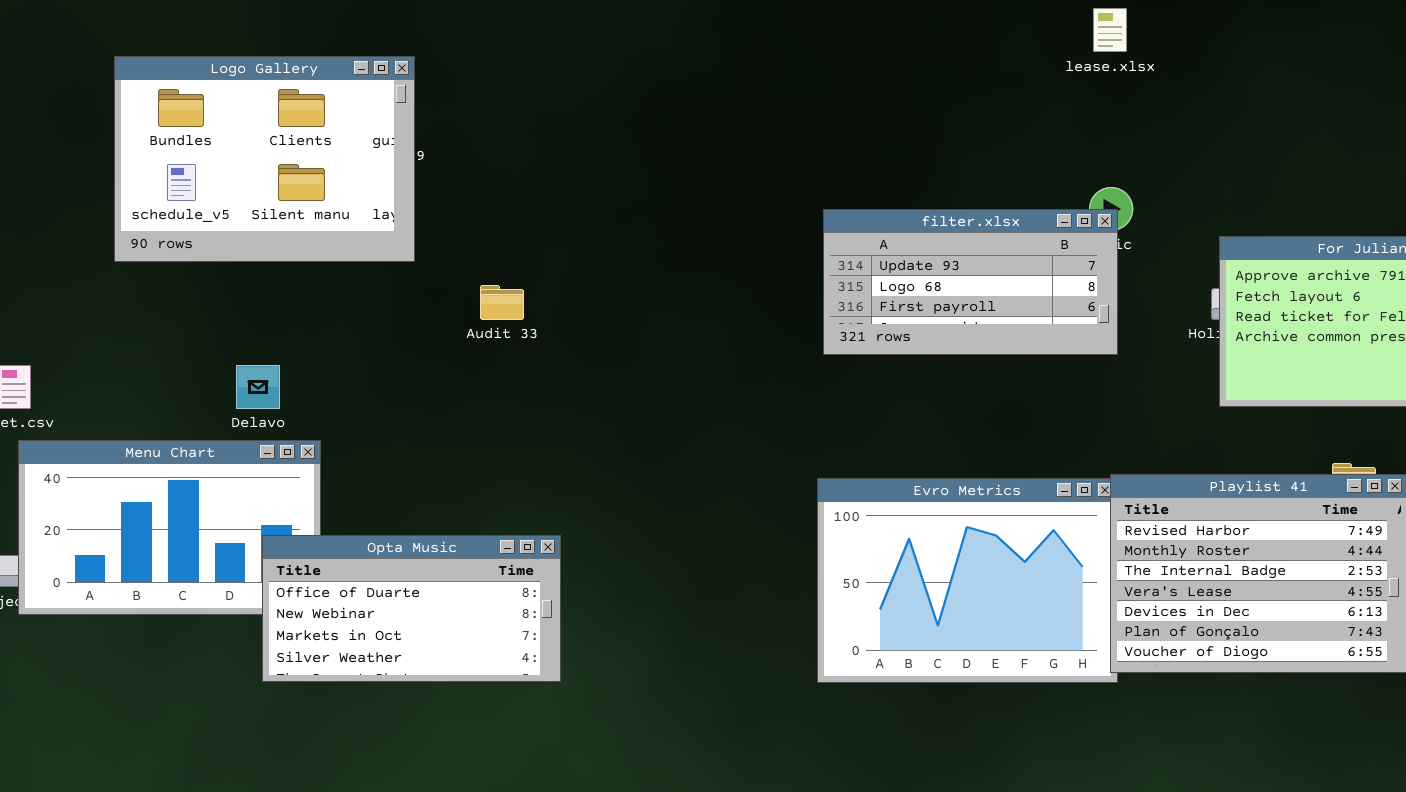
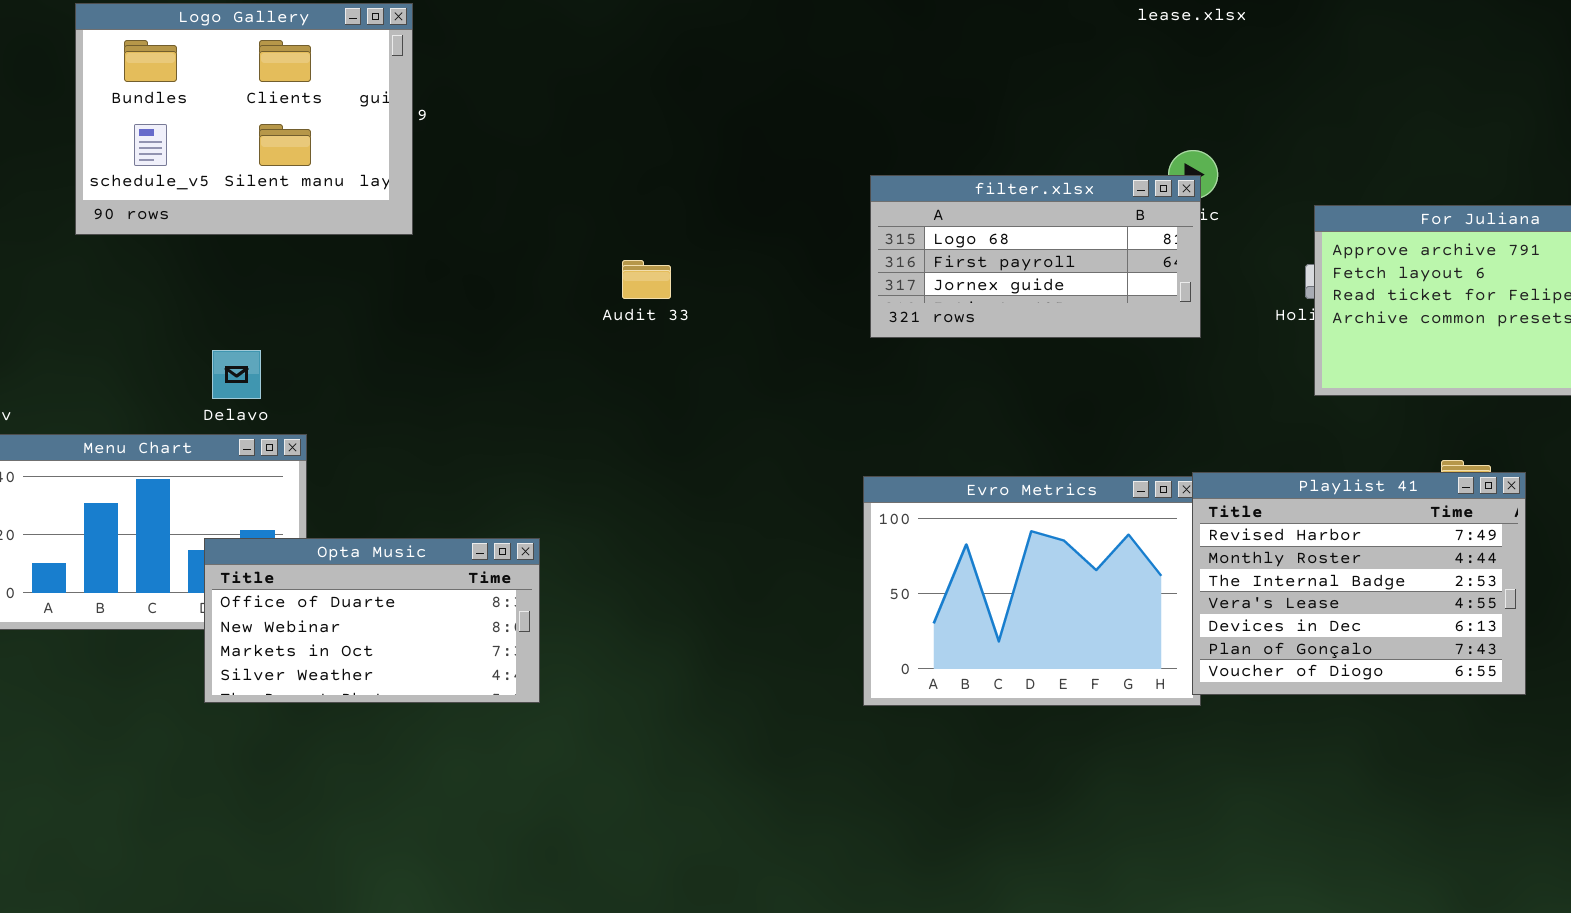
filter.xlsx: [823,209,1118,355] -> [870,175,1201,338], scrolled down 1 row
Audit 33: [480,285,524,320] -> [622,260,671,299], moved
Opta Music: [262,535,561,682] -> [204,538,540,703], moved

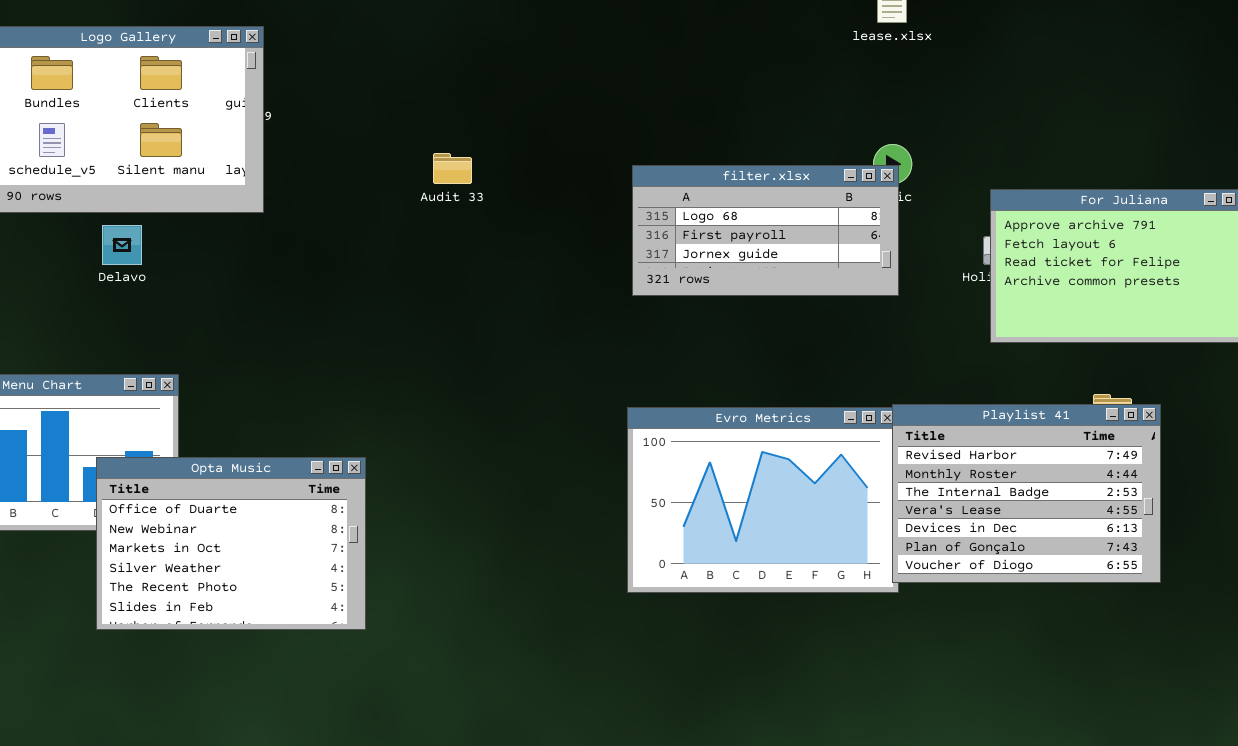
Audit 33: [622,260,671,299] -> [433,153,472,184], moved
Delavo: [212,350,261,399] -> [102,225,142,265], moved
Opta Music: [204,538,540,703] -> [96,457,366,630], resized

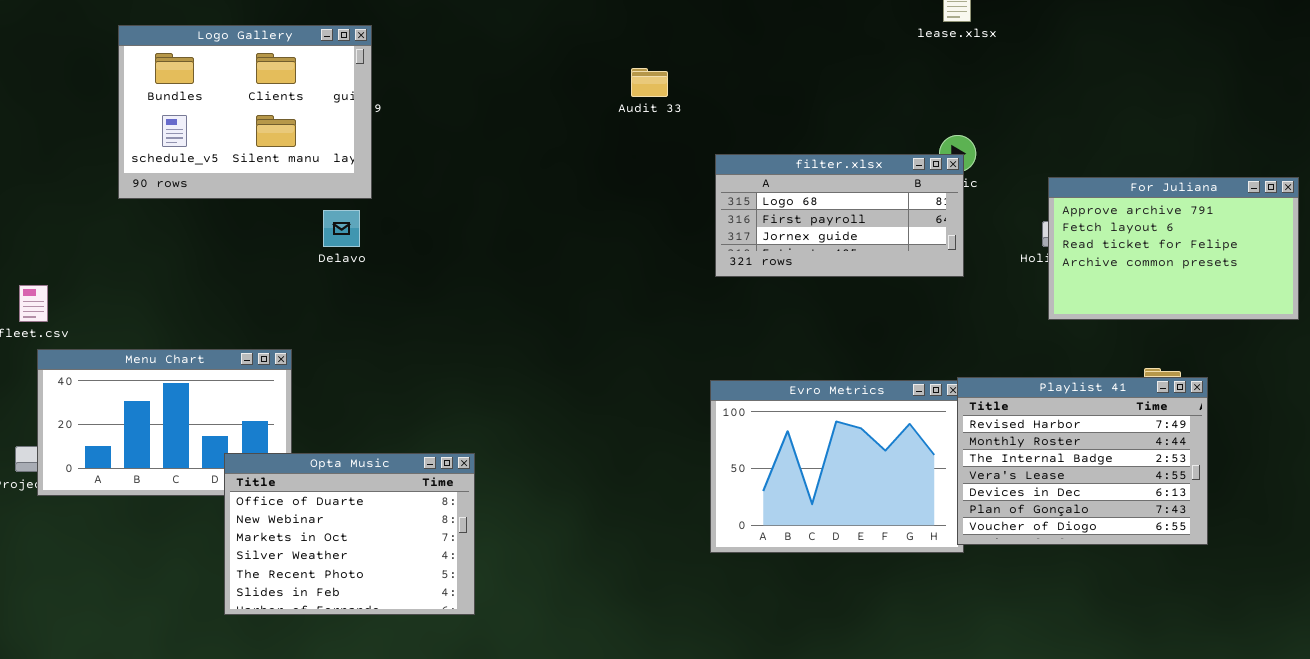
Audit 33: [433,153,472,184] -> [631,68,668,97], moved
Delavo: [102,225,142,265] -> [323,210,360,247], moved
Opta Music: [96,457,366,630] -> [224,453,475,615], moved

